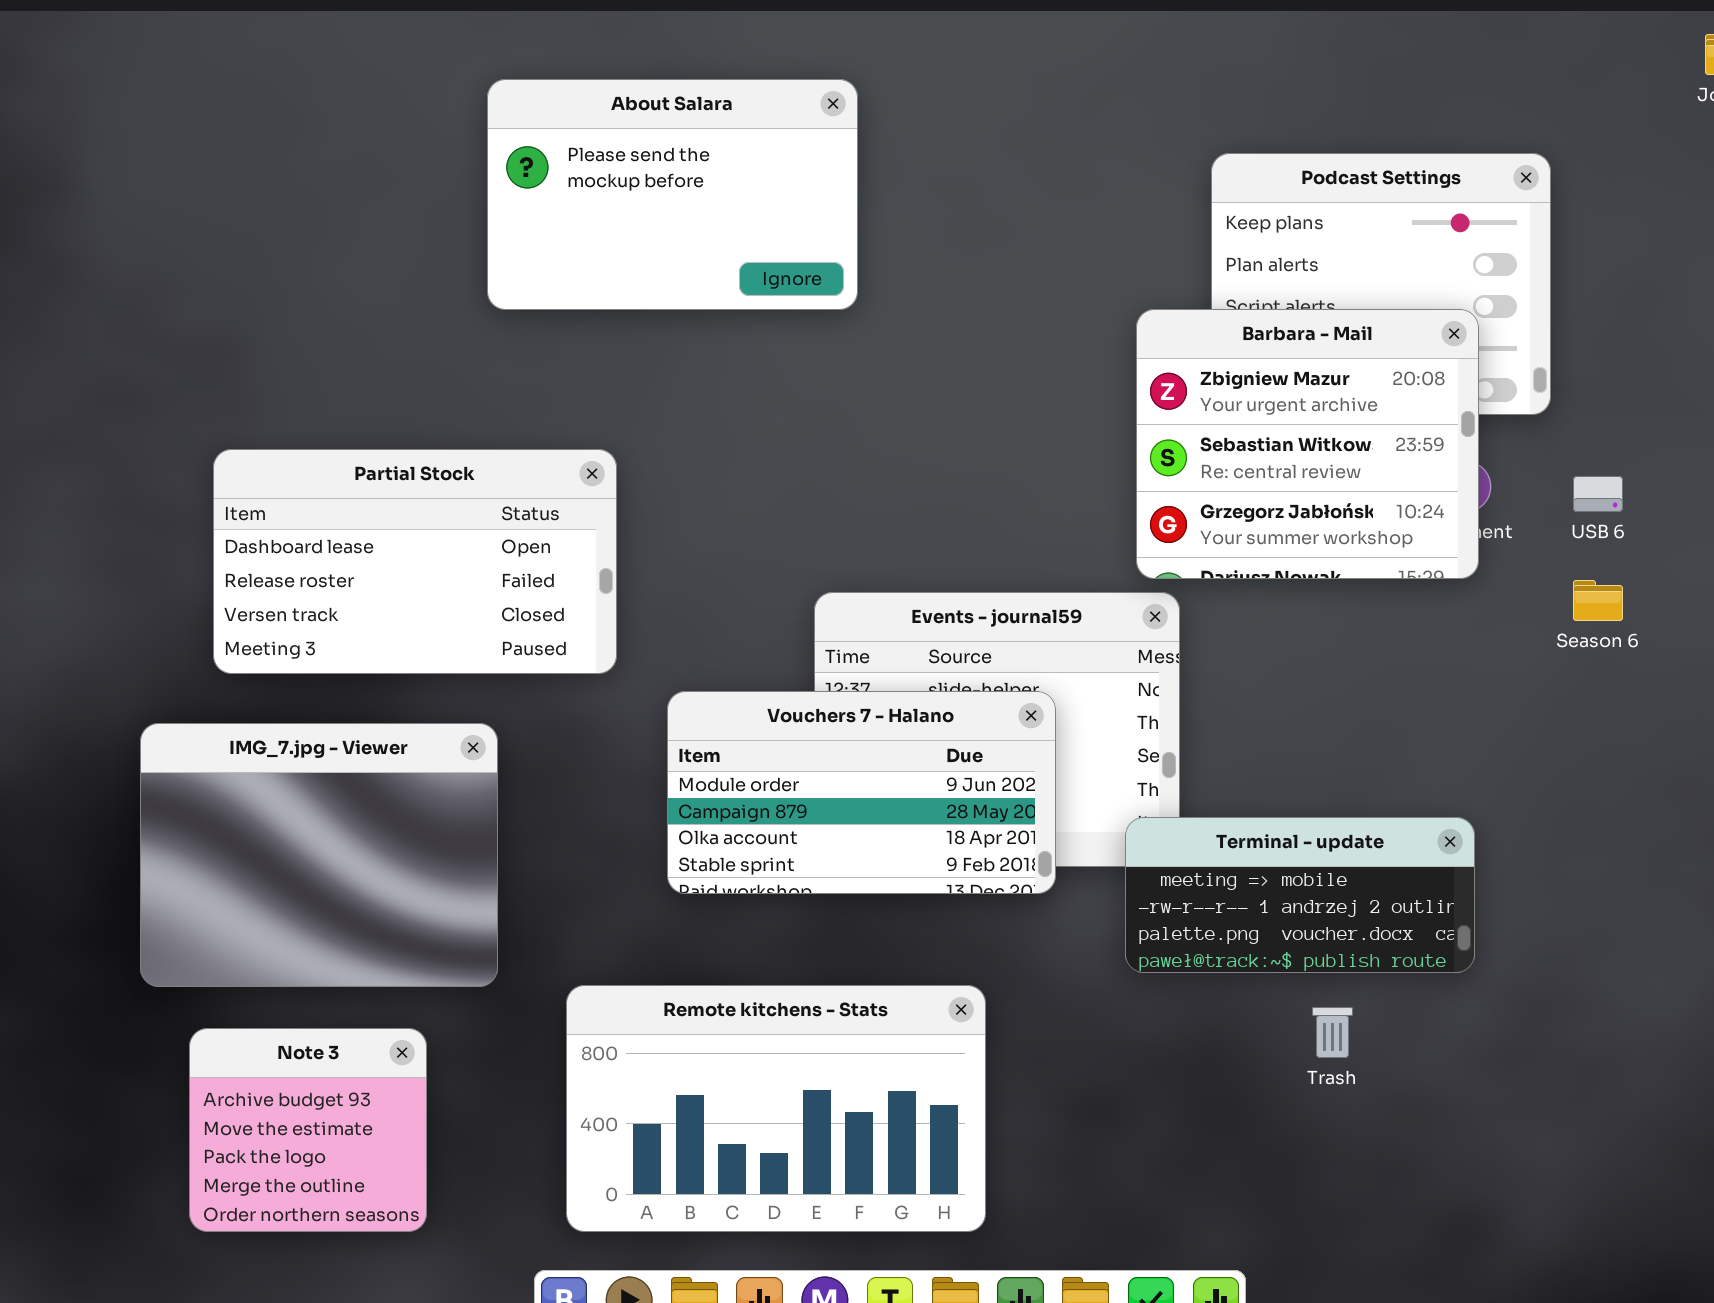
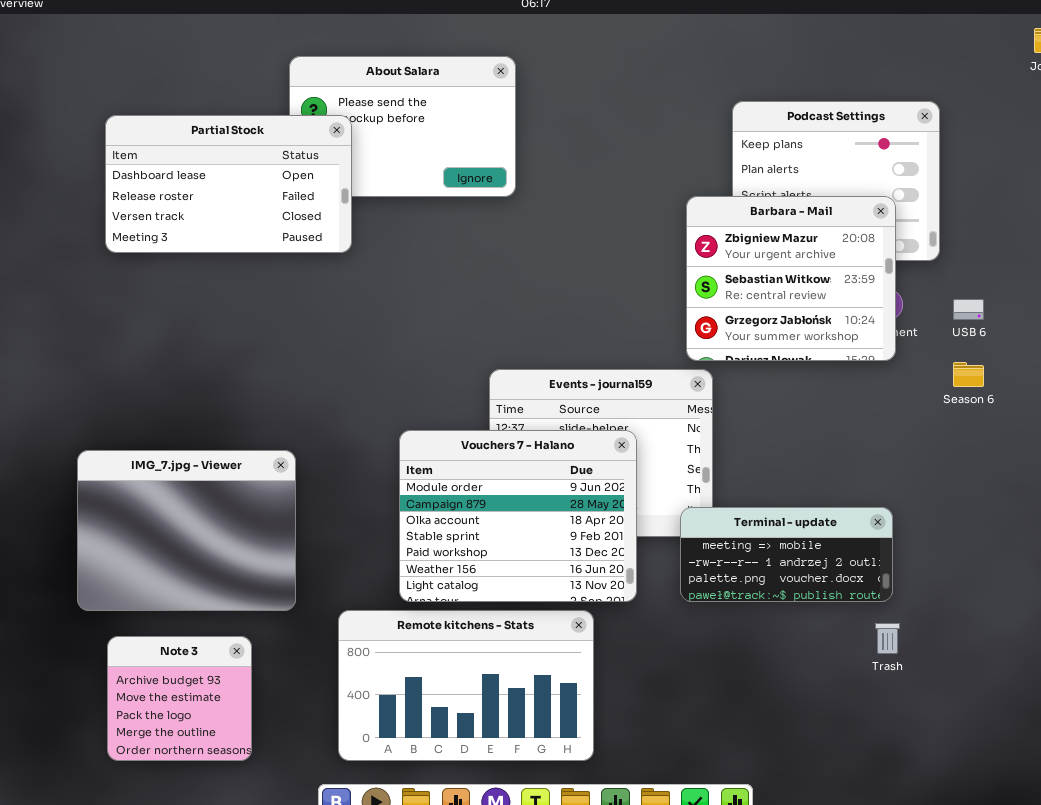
Partial Stock: [213,449,617,674] -> [105,115,352,253], moved
Vouchers 7 - Halano: [667,691,1056,894] -> [399,430,637,602], resized
Trash: [1312,1007,1353,1058] -> [875,623,900,654], moved

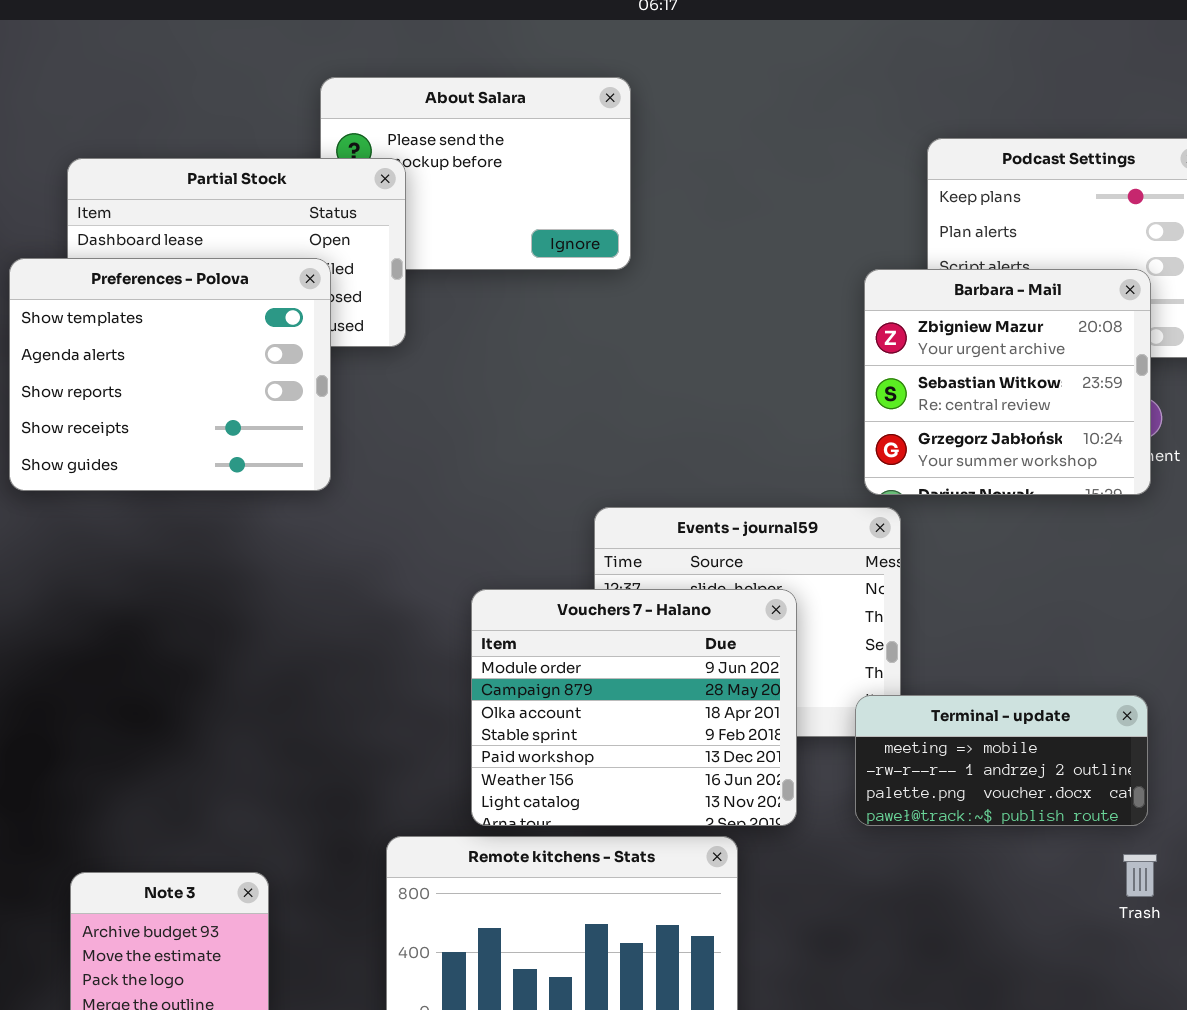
Preferences - Polova: none -> [9,258,331,491], opened
IMG_7.jpg - Viewer: [77,450,296,611] -> none, closed

